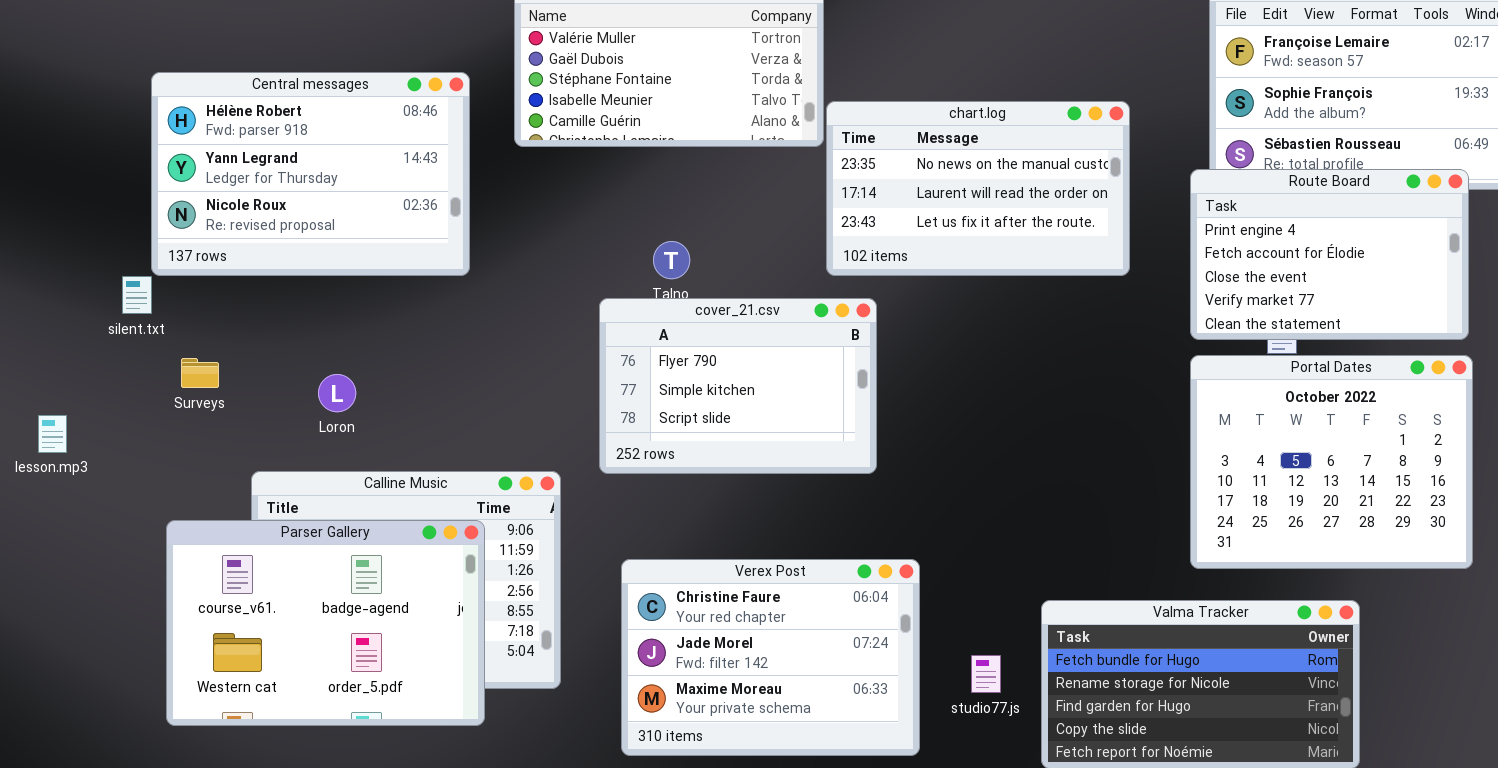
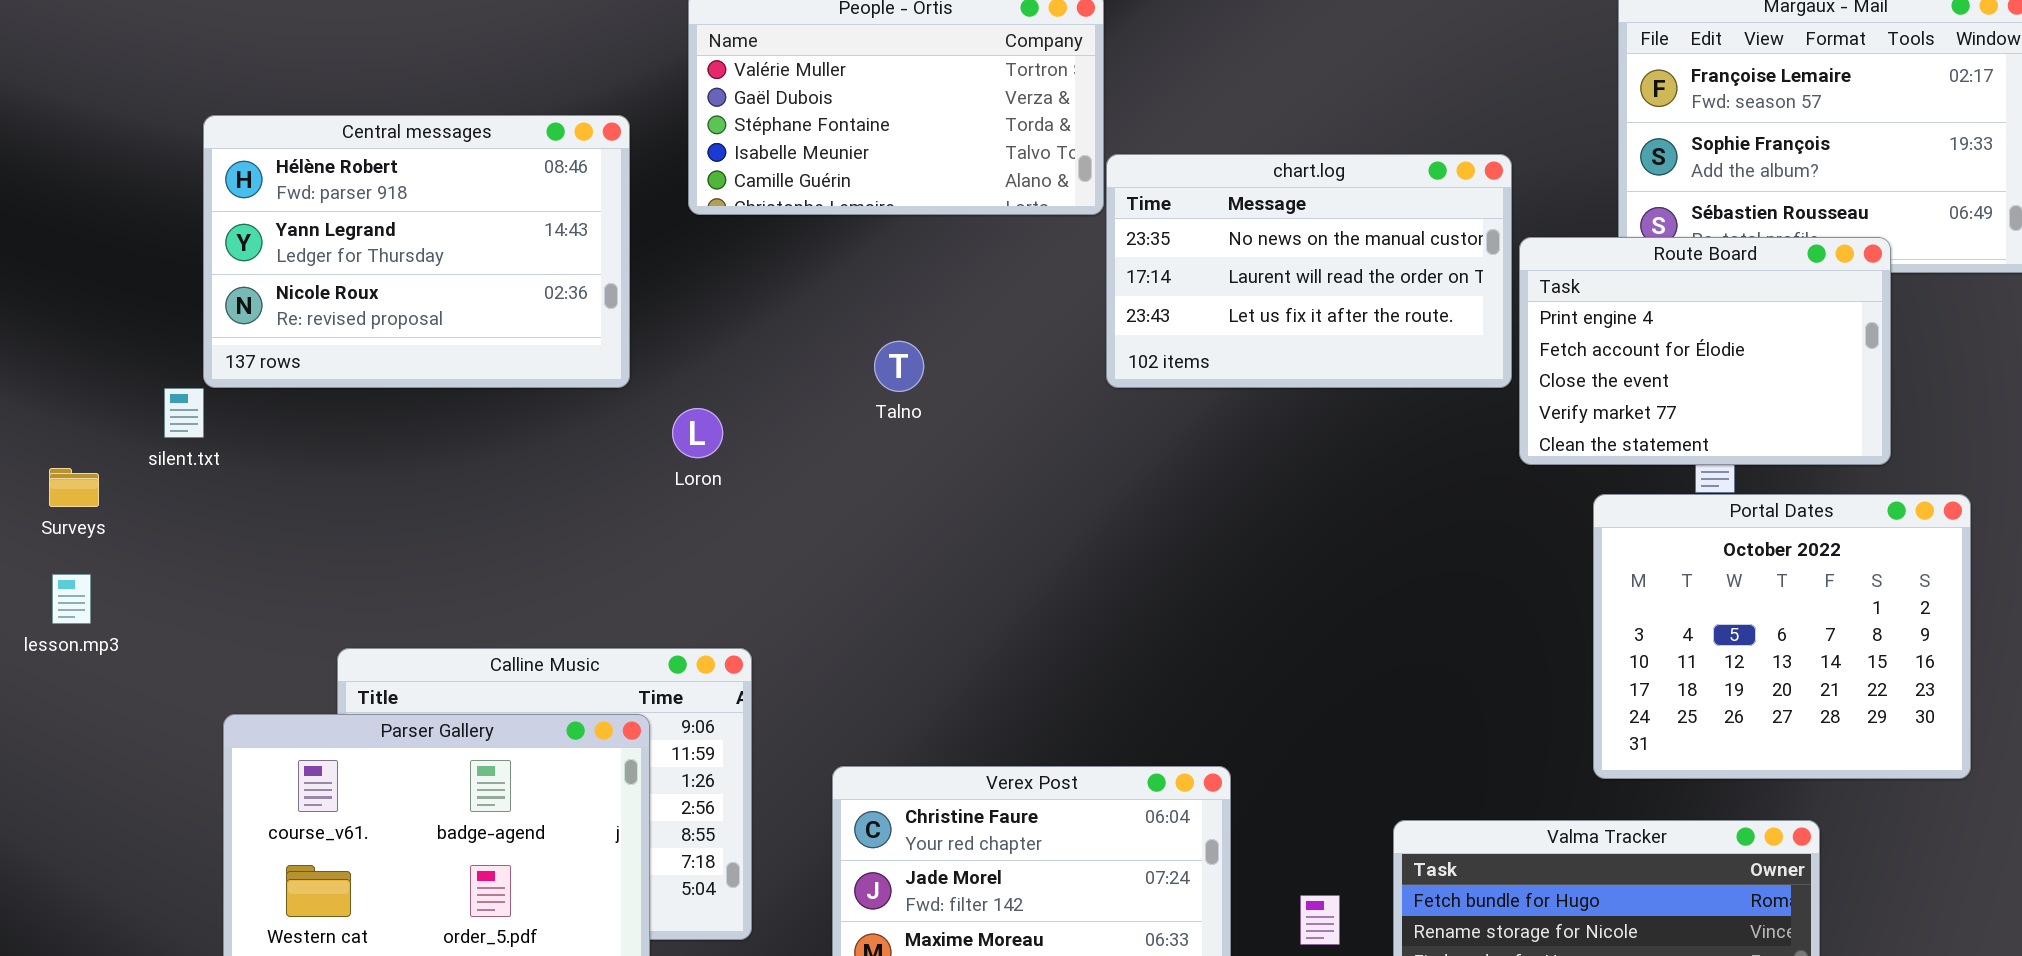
Route Board: [1190,169,1469,340] -> [1519,237,1891,465], moved
cover_21.csv: [599,298,877,474] -> none, closed
Surveys: [181,358,219,388] -> [49,468,99,507], moved
Loron: [318,374,356,412] -> [672,408,723,458], moved

